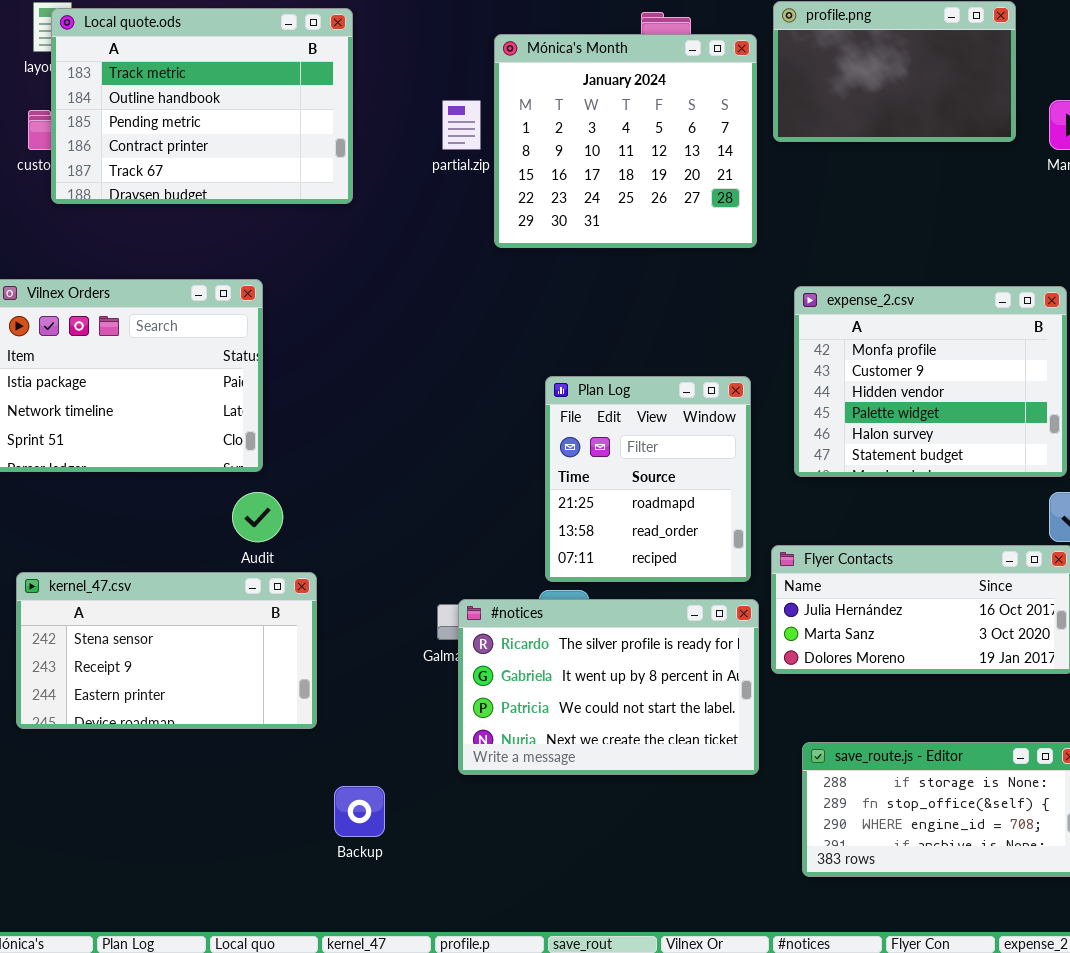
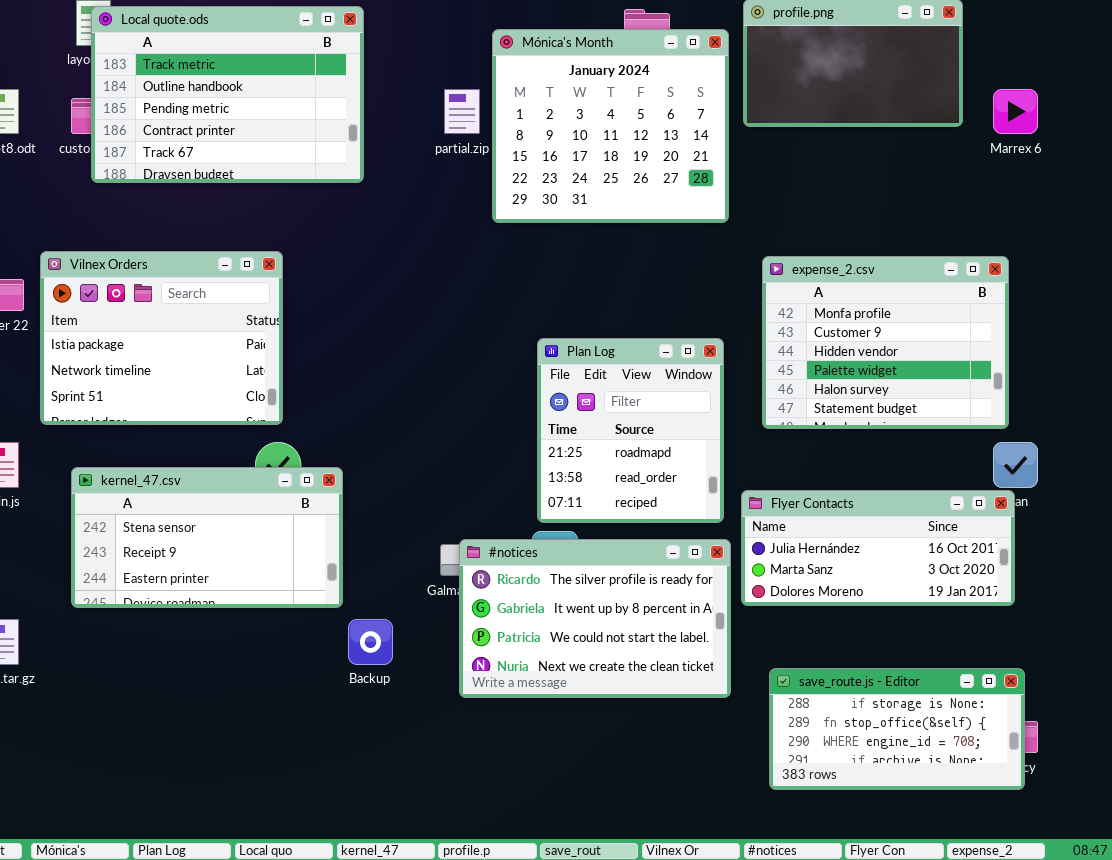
kernel_47.csv: [16,572,317,729] -> [71,467,343,608], moved
Backup: [334,786,385,837] -> [348,619,393,665], moved

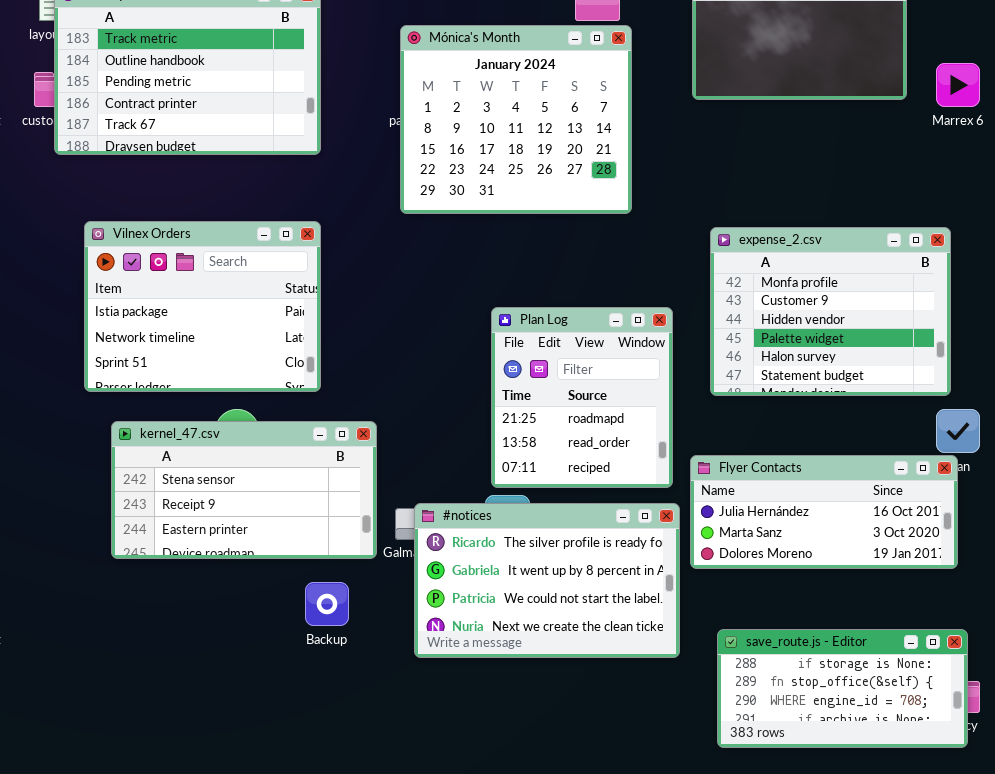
Mónica's Month: [492,29,729,223] -> [400,25,632,214], moved
Vilnex Orders: [40,251,283,425] -> [84,221,321,392], moved
kernel_47.csv: [71,467,343,608] -> [111,421,377,559], moved

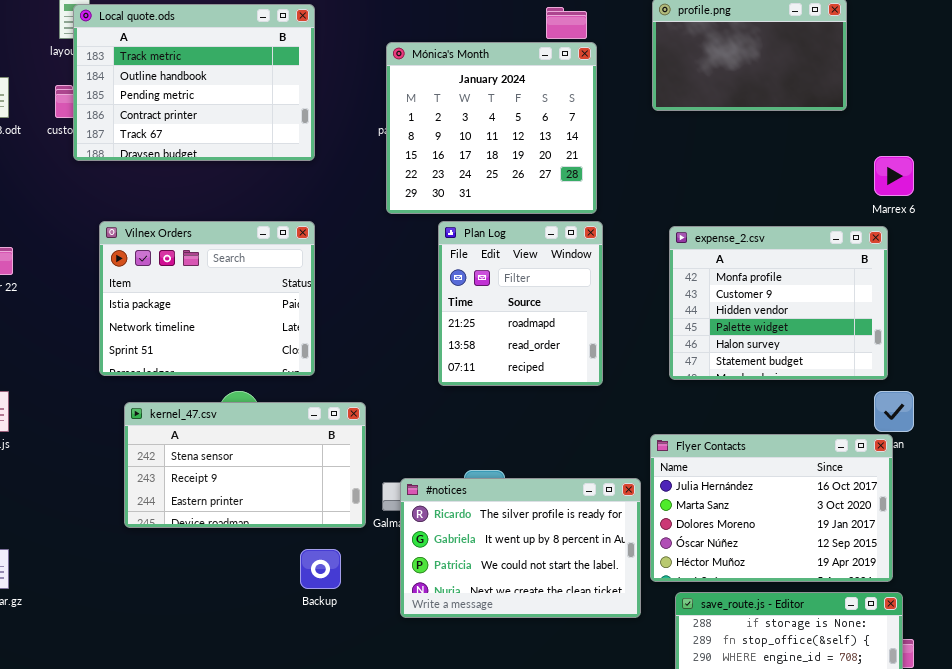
Marrex 6: [936,63,980,107] -> [874,156,914,196], moved
Plan Log: [491,307,673,488] -> [438,221,603,386], moved
Flyer Contacts: [690,455,958,569] -> [650,434,893,582], resized

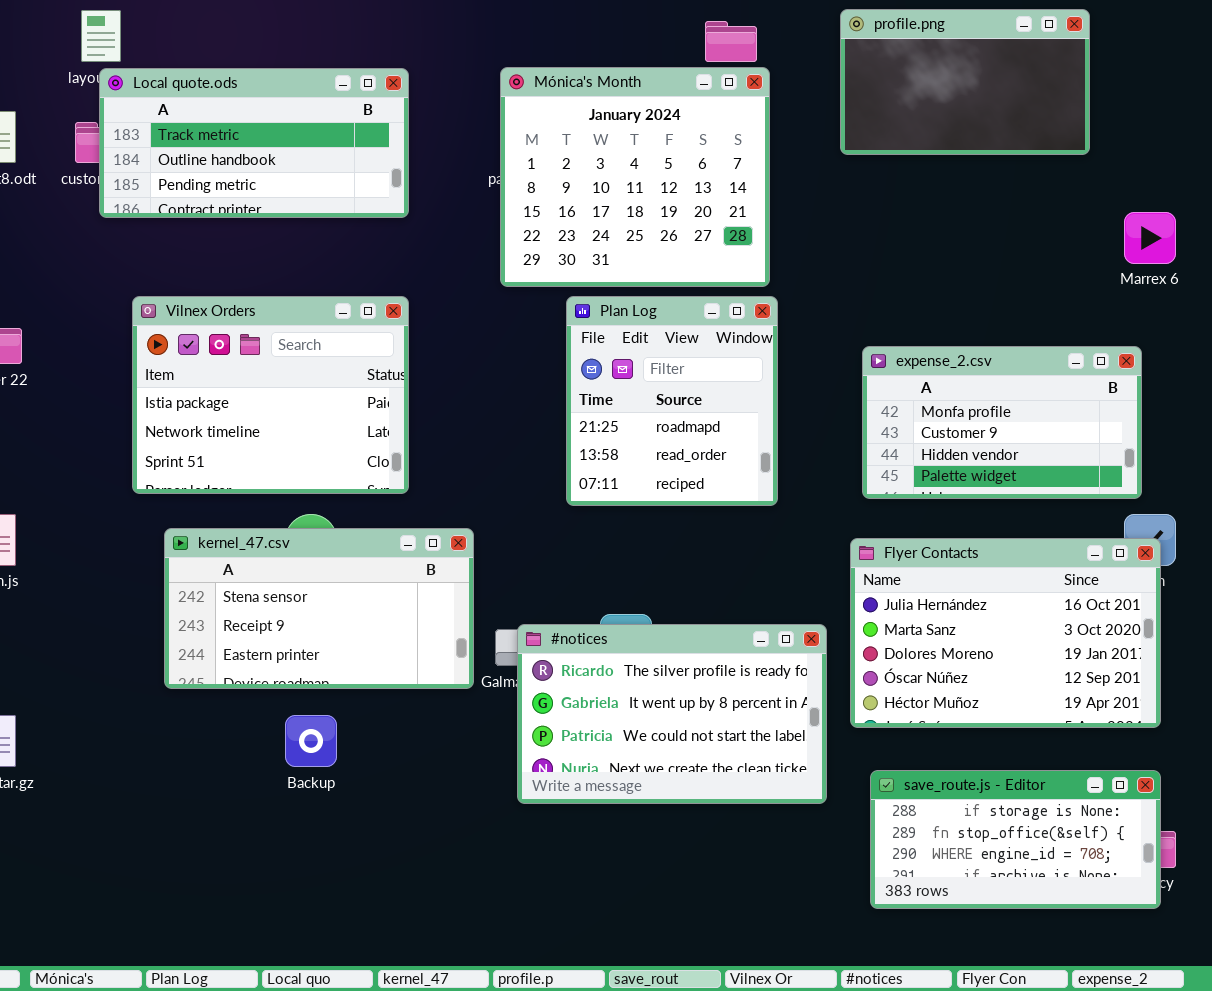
Local quote.ods: [73,4,315,161] -> [99,68,409,218], resized
expense_2.csv: [669,226,888,380] -> [862,346,1142,499], resized
Flyer Contacts: [650,434,893,582] -> [850,538,1161,728], moved
Backup: [300,549,341,589] -> [285,715,337,767], moved

